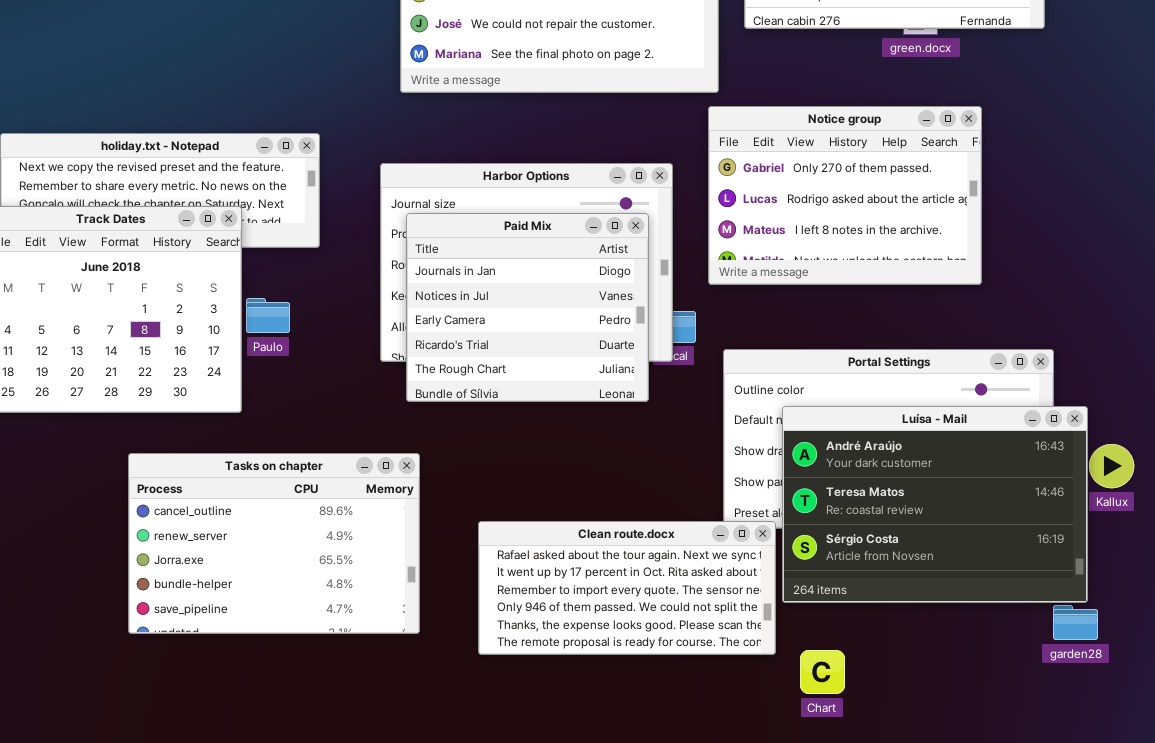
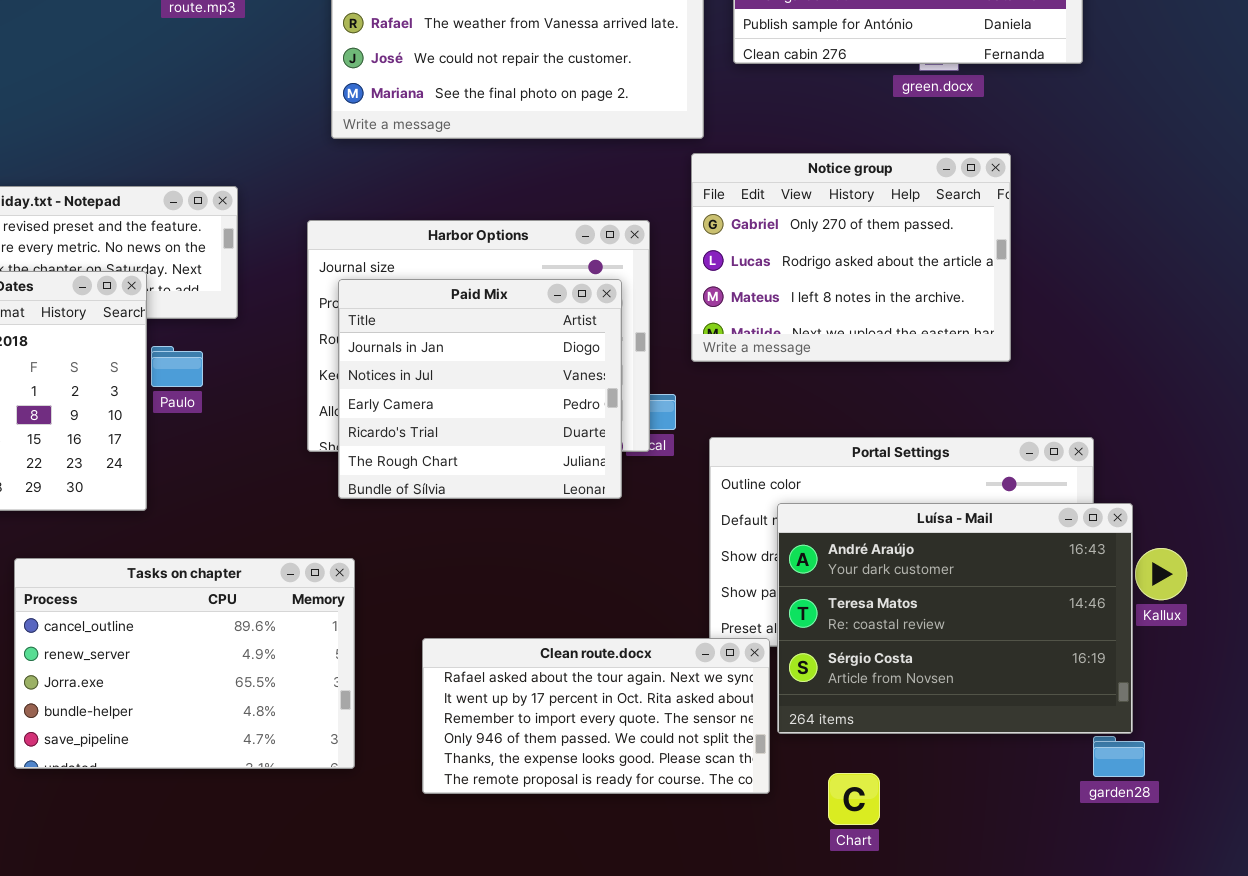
Paulo: [246,298,290,333] -> [151,346,203,387], moved
Chart: [800,650,845,694] -> [828,773,880,825], moved

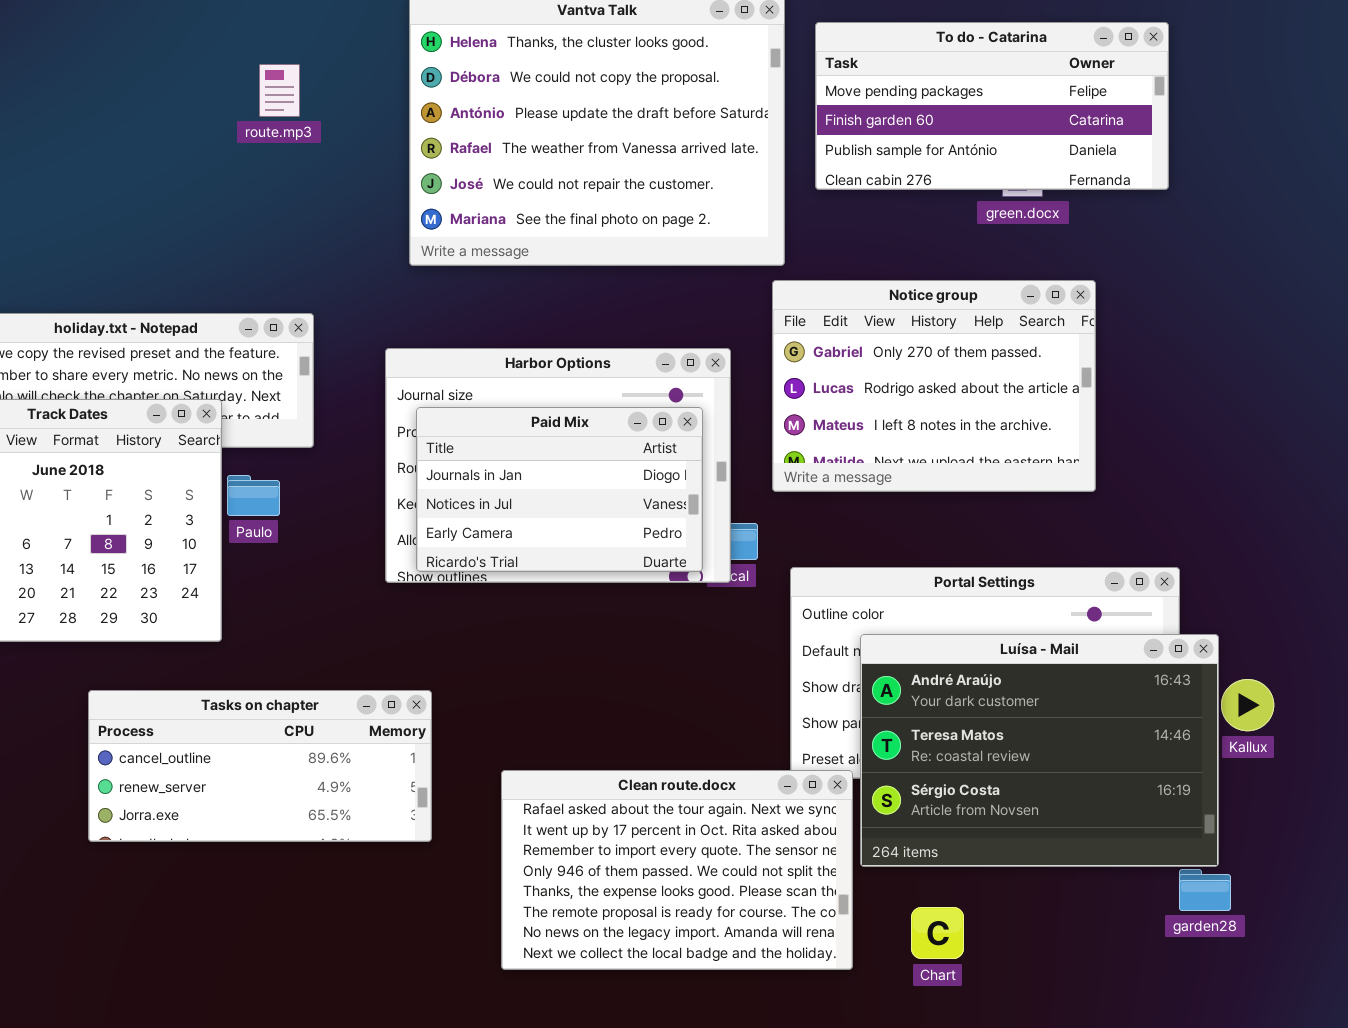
Paid Mix: [338,279,622,499] -> [416,407,703,572], resized
Tasks on chapter: [14,558,355,769] -> [88,690,432,842], resized
Clean route.docx: [422,638,770,794] -> [501,770,853,970], resized

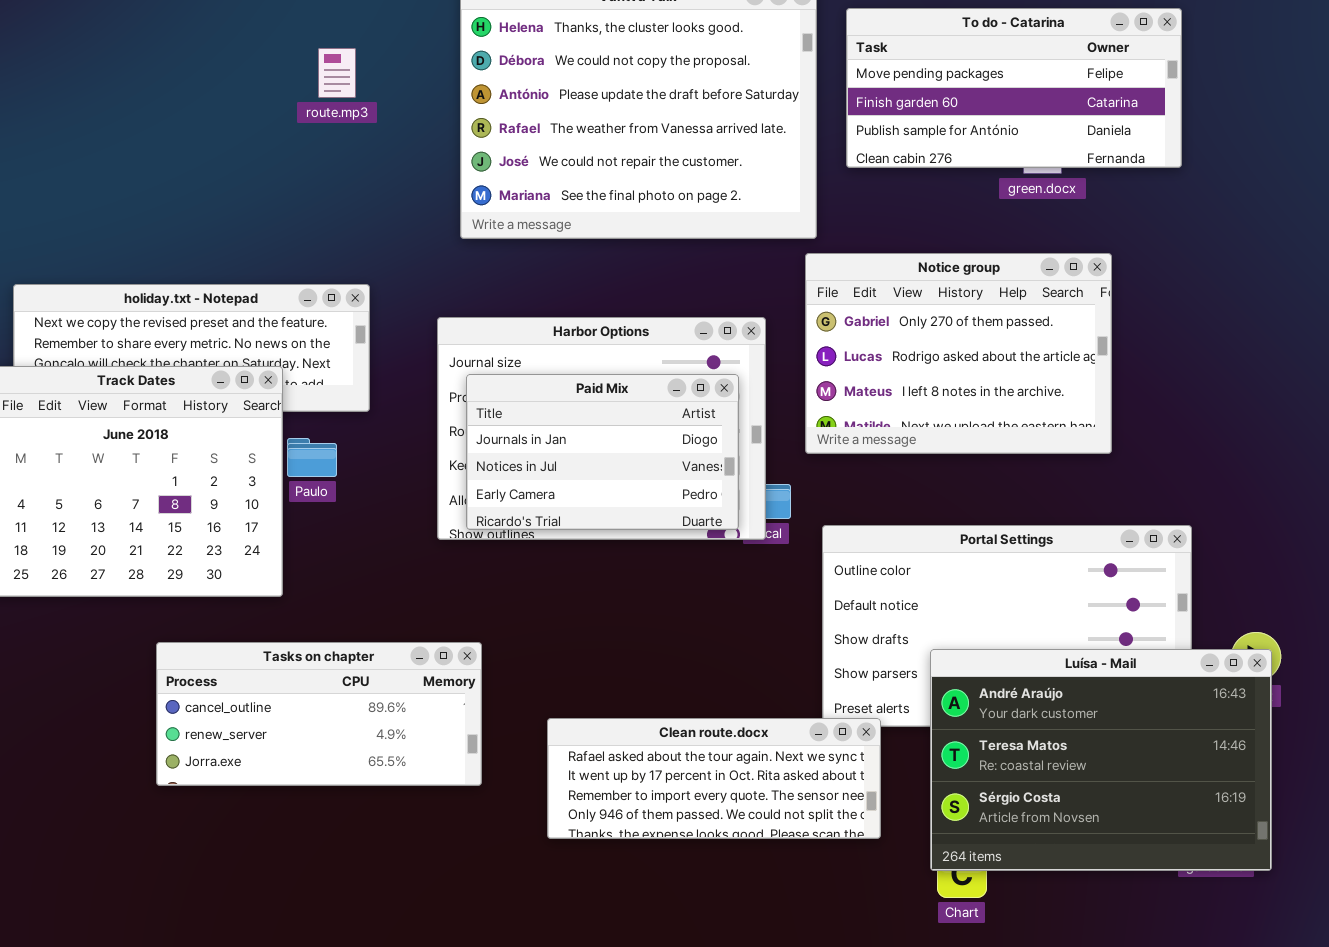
Luísa - Mail: [860,634,1219,867] -> [930,649,1272,871], moved
Clean route.docx: [501,770,853,970] -> [547,718,881,839], resized

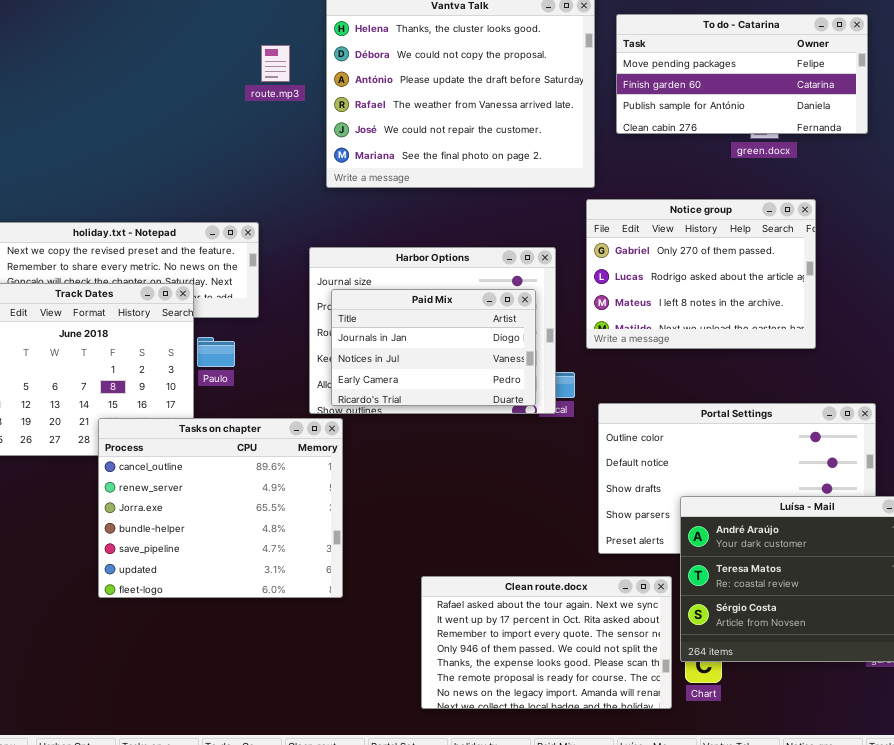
route.mp3: [318,48,356,98] -> [261,45,290,82], moved
Tasks on chapter: [156,642,482,786] -> [98,418,343,598], resized
Clean route.docx: [547,718,881,839] -> [421,576,672,709], moved, resized

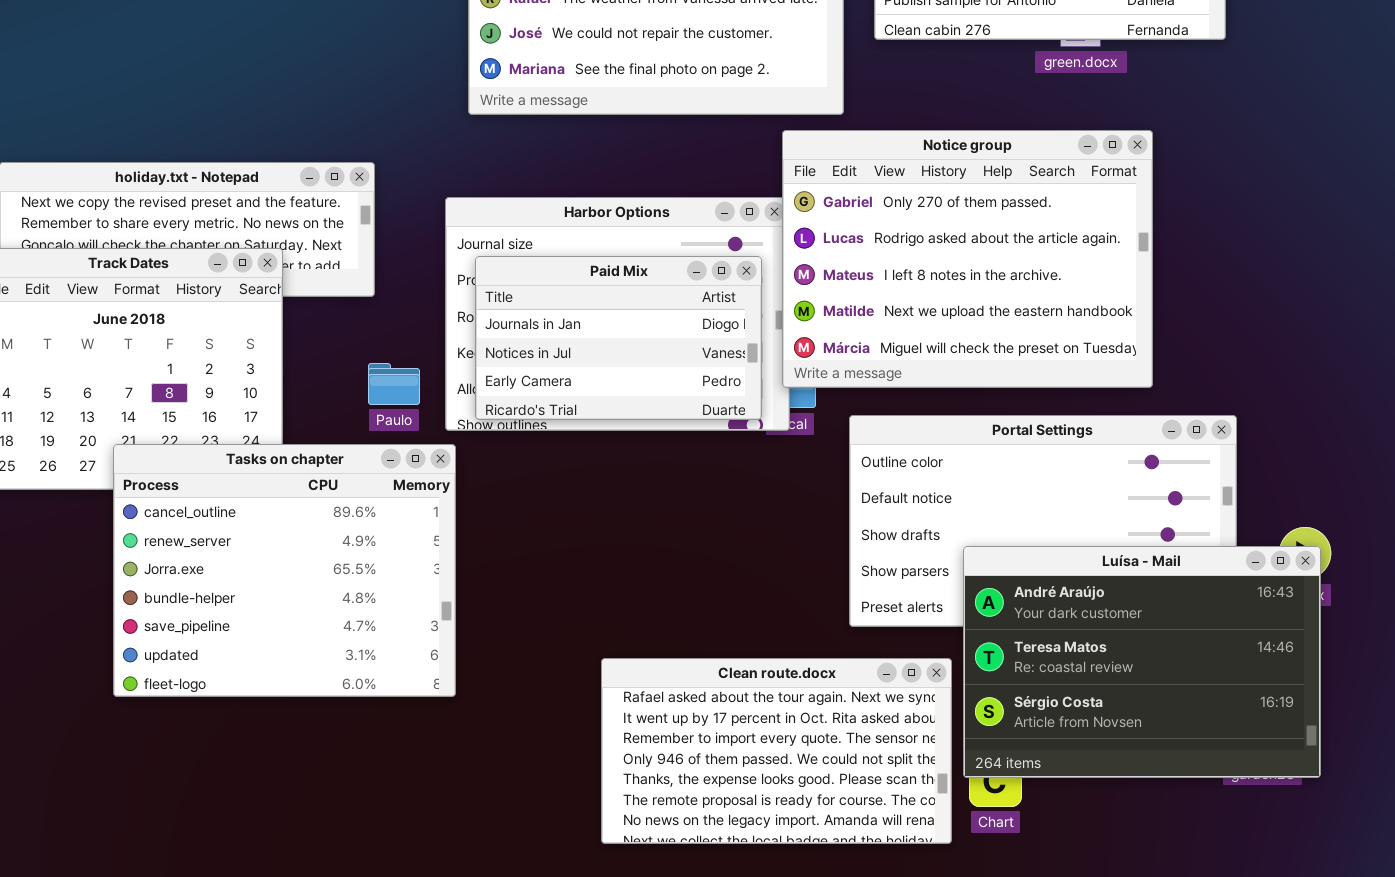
Notice group: [586,199,816,349] -> [782,130,1153,388], resized
Paulo: [197,337,235,367] -> [368,363,420,405], moved
Tasks on chapter: [98,418,343,598] -> [113,444,456,697], moved

